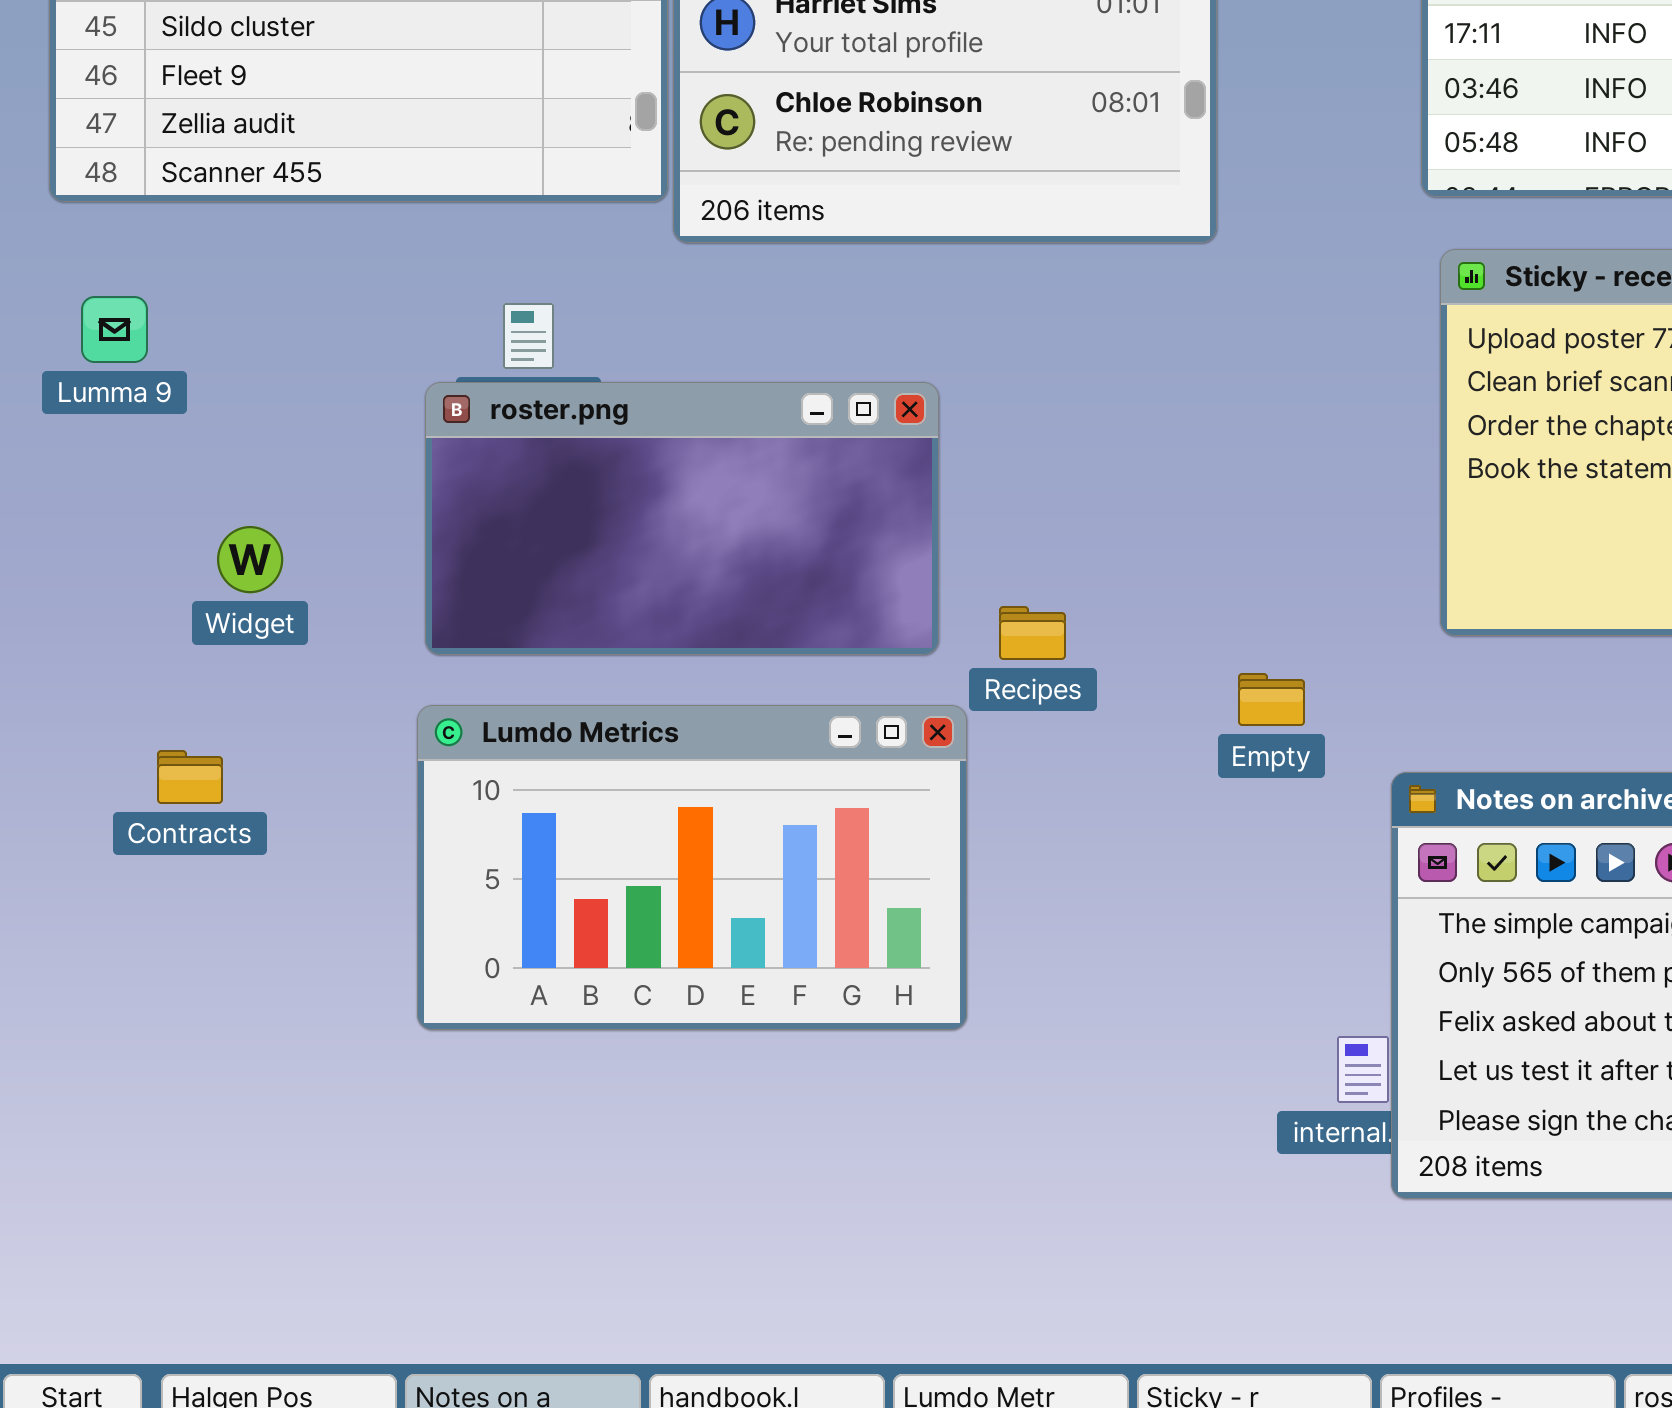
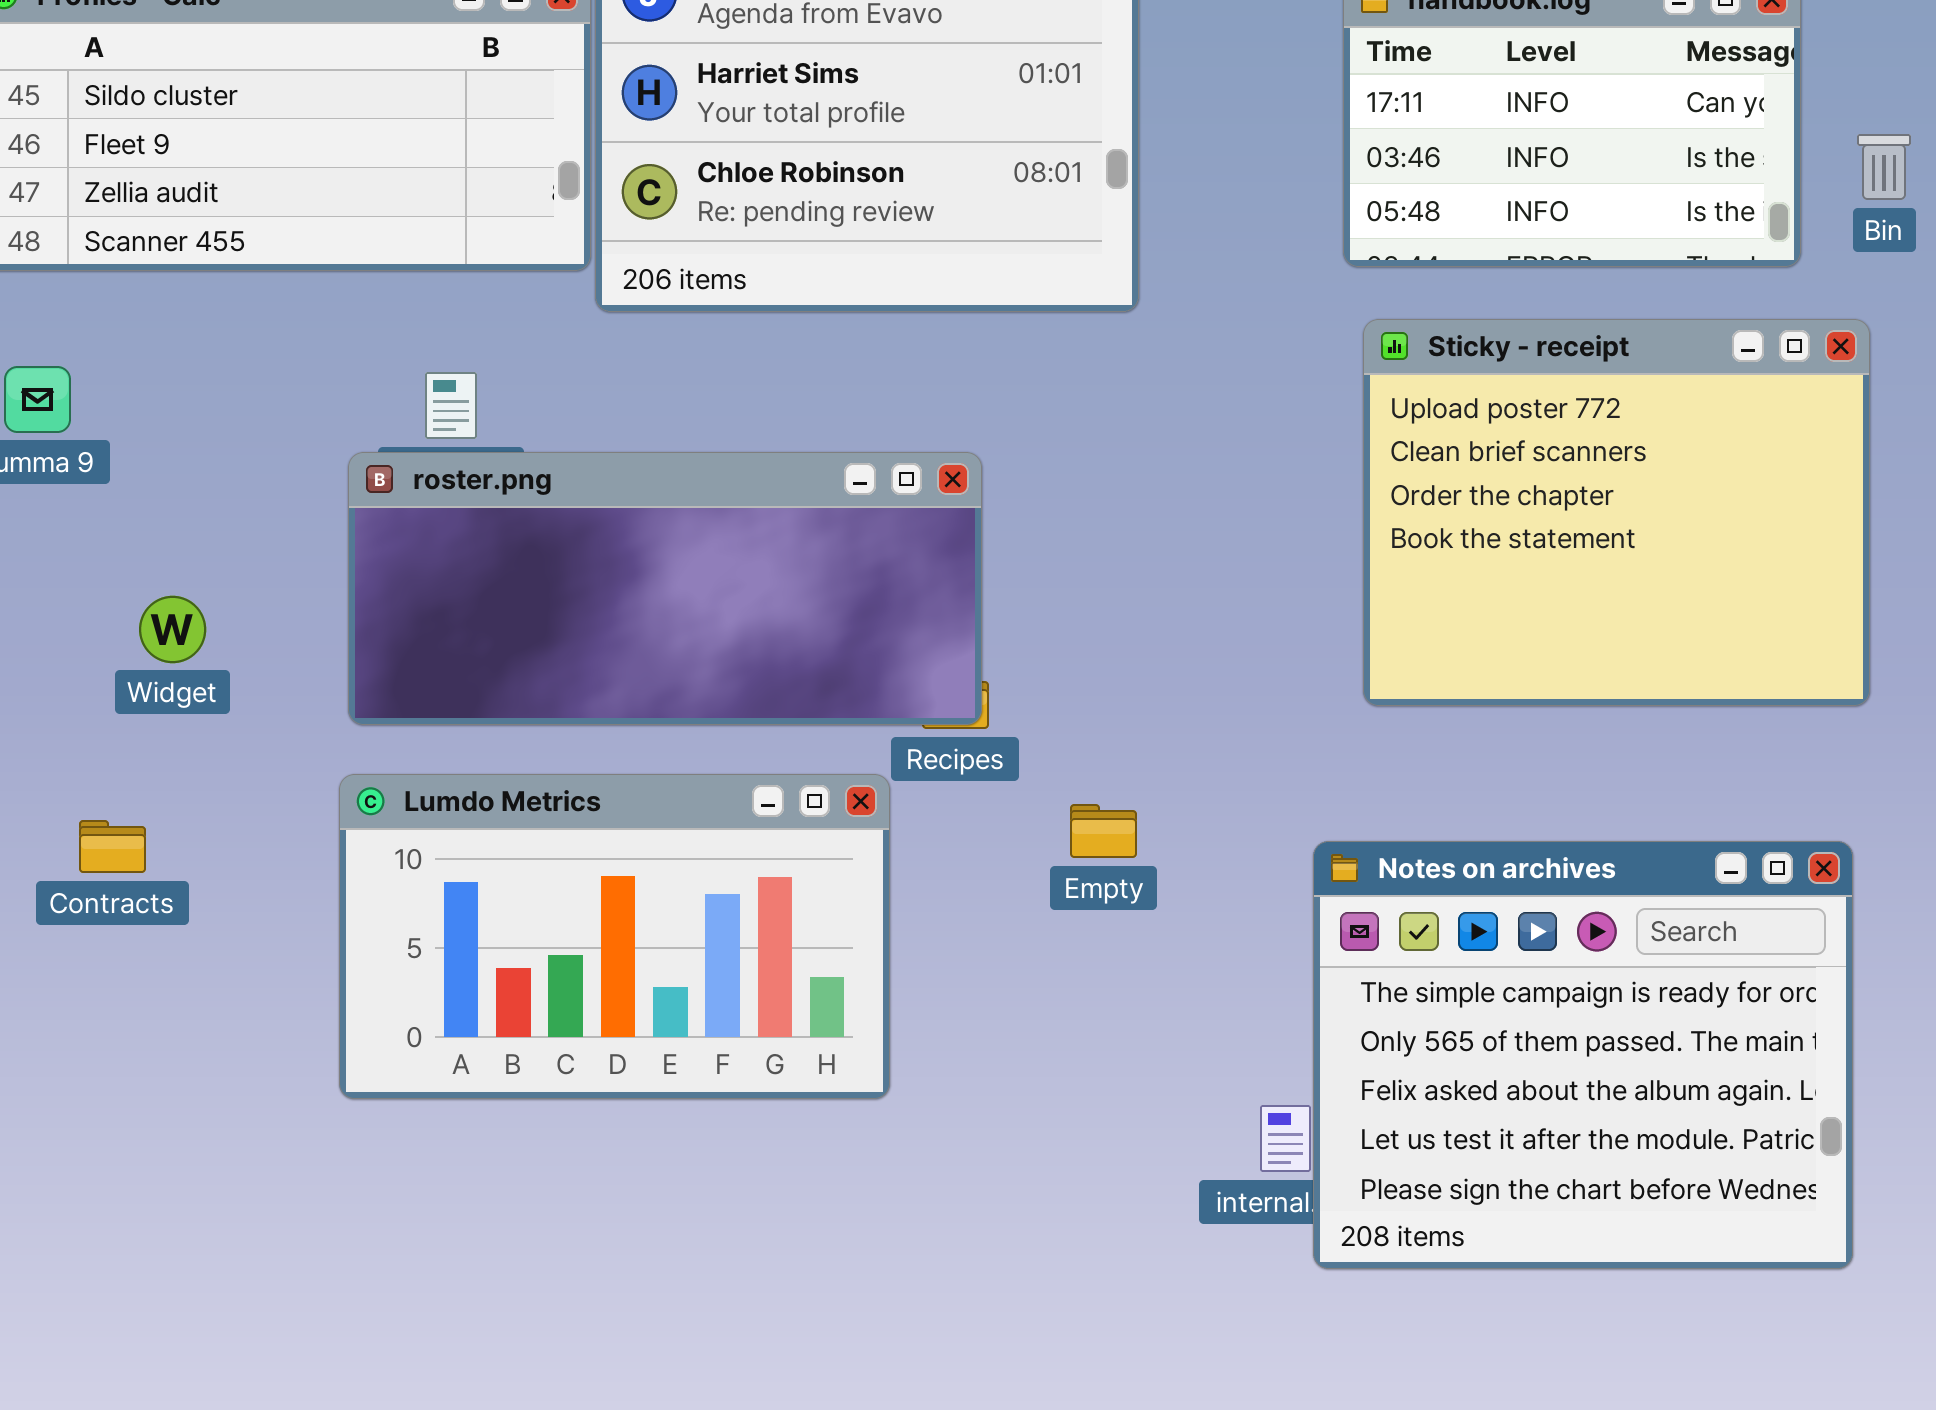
roster.png: [425,382,939,655] -> [348,452,982,725], resized
Empty: [1238,673,1305,726] -> [1070,804,1137,858], moved

